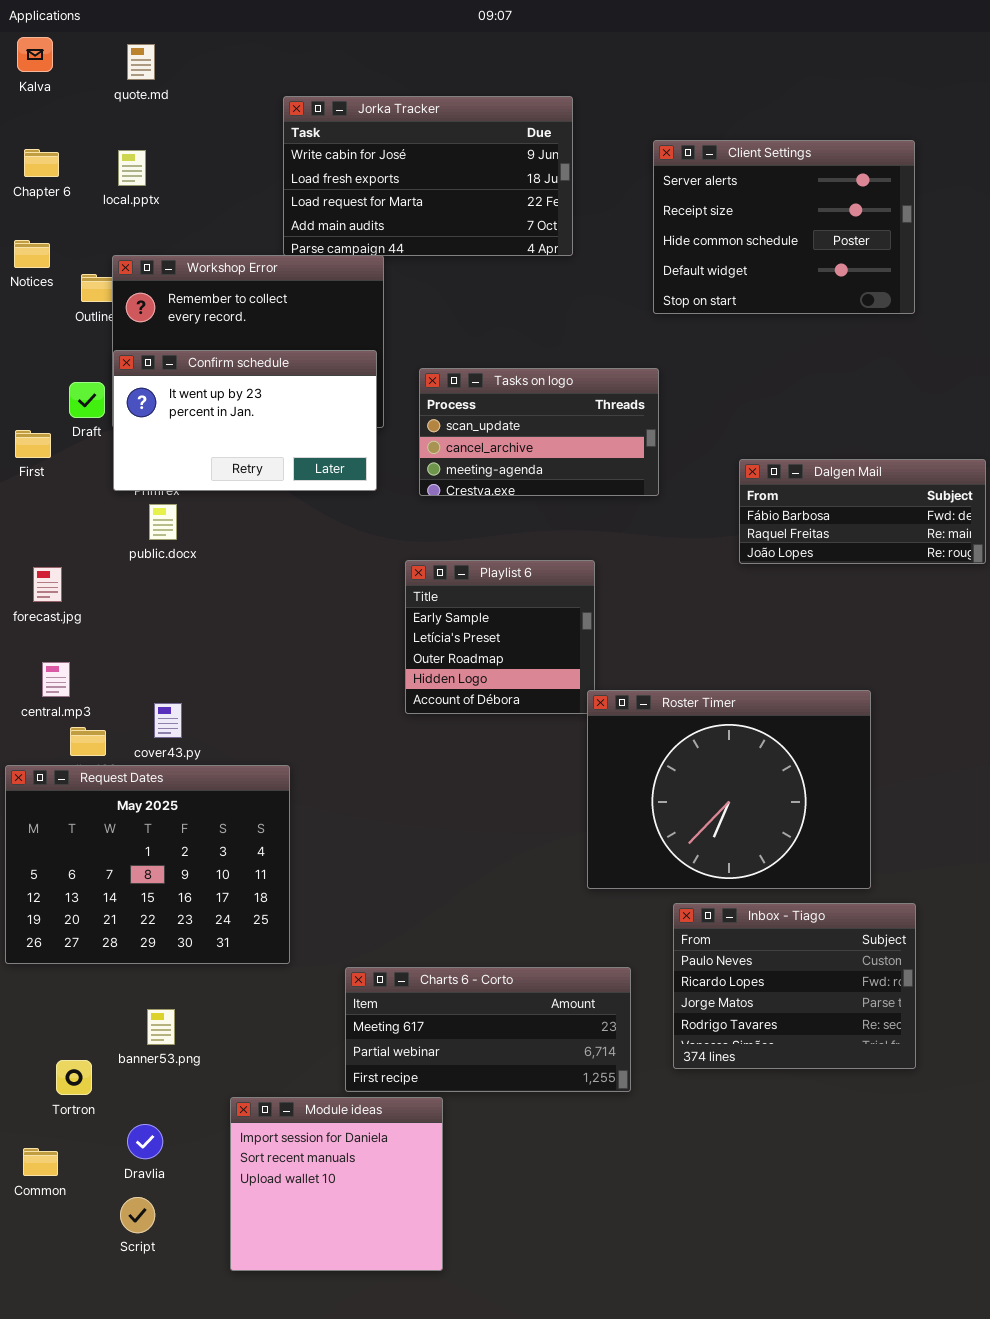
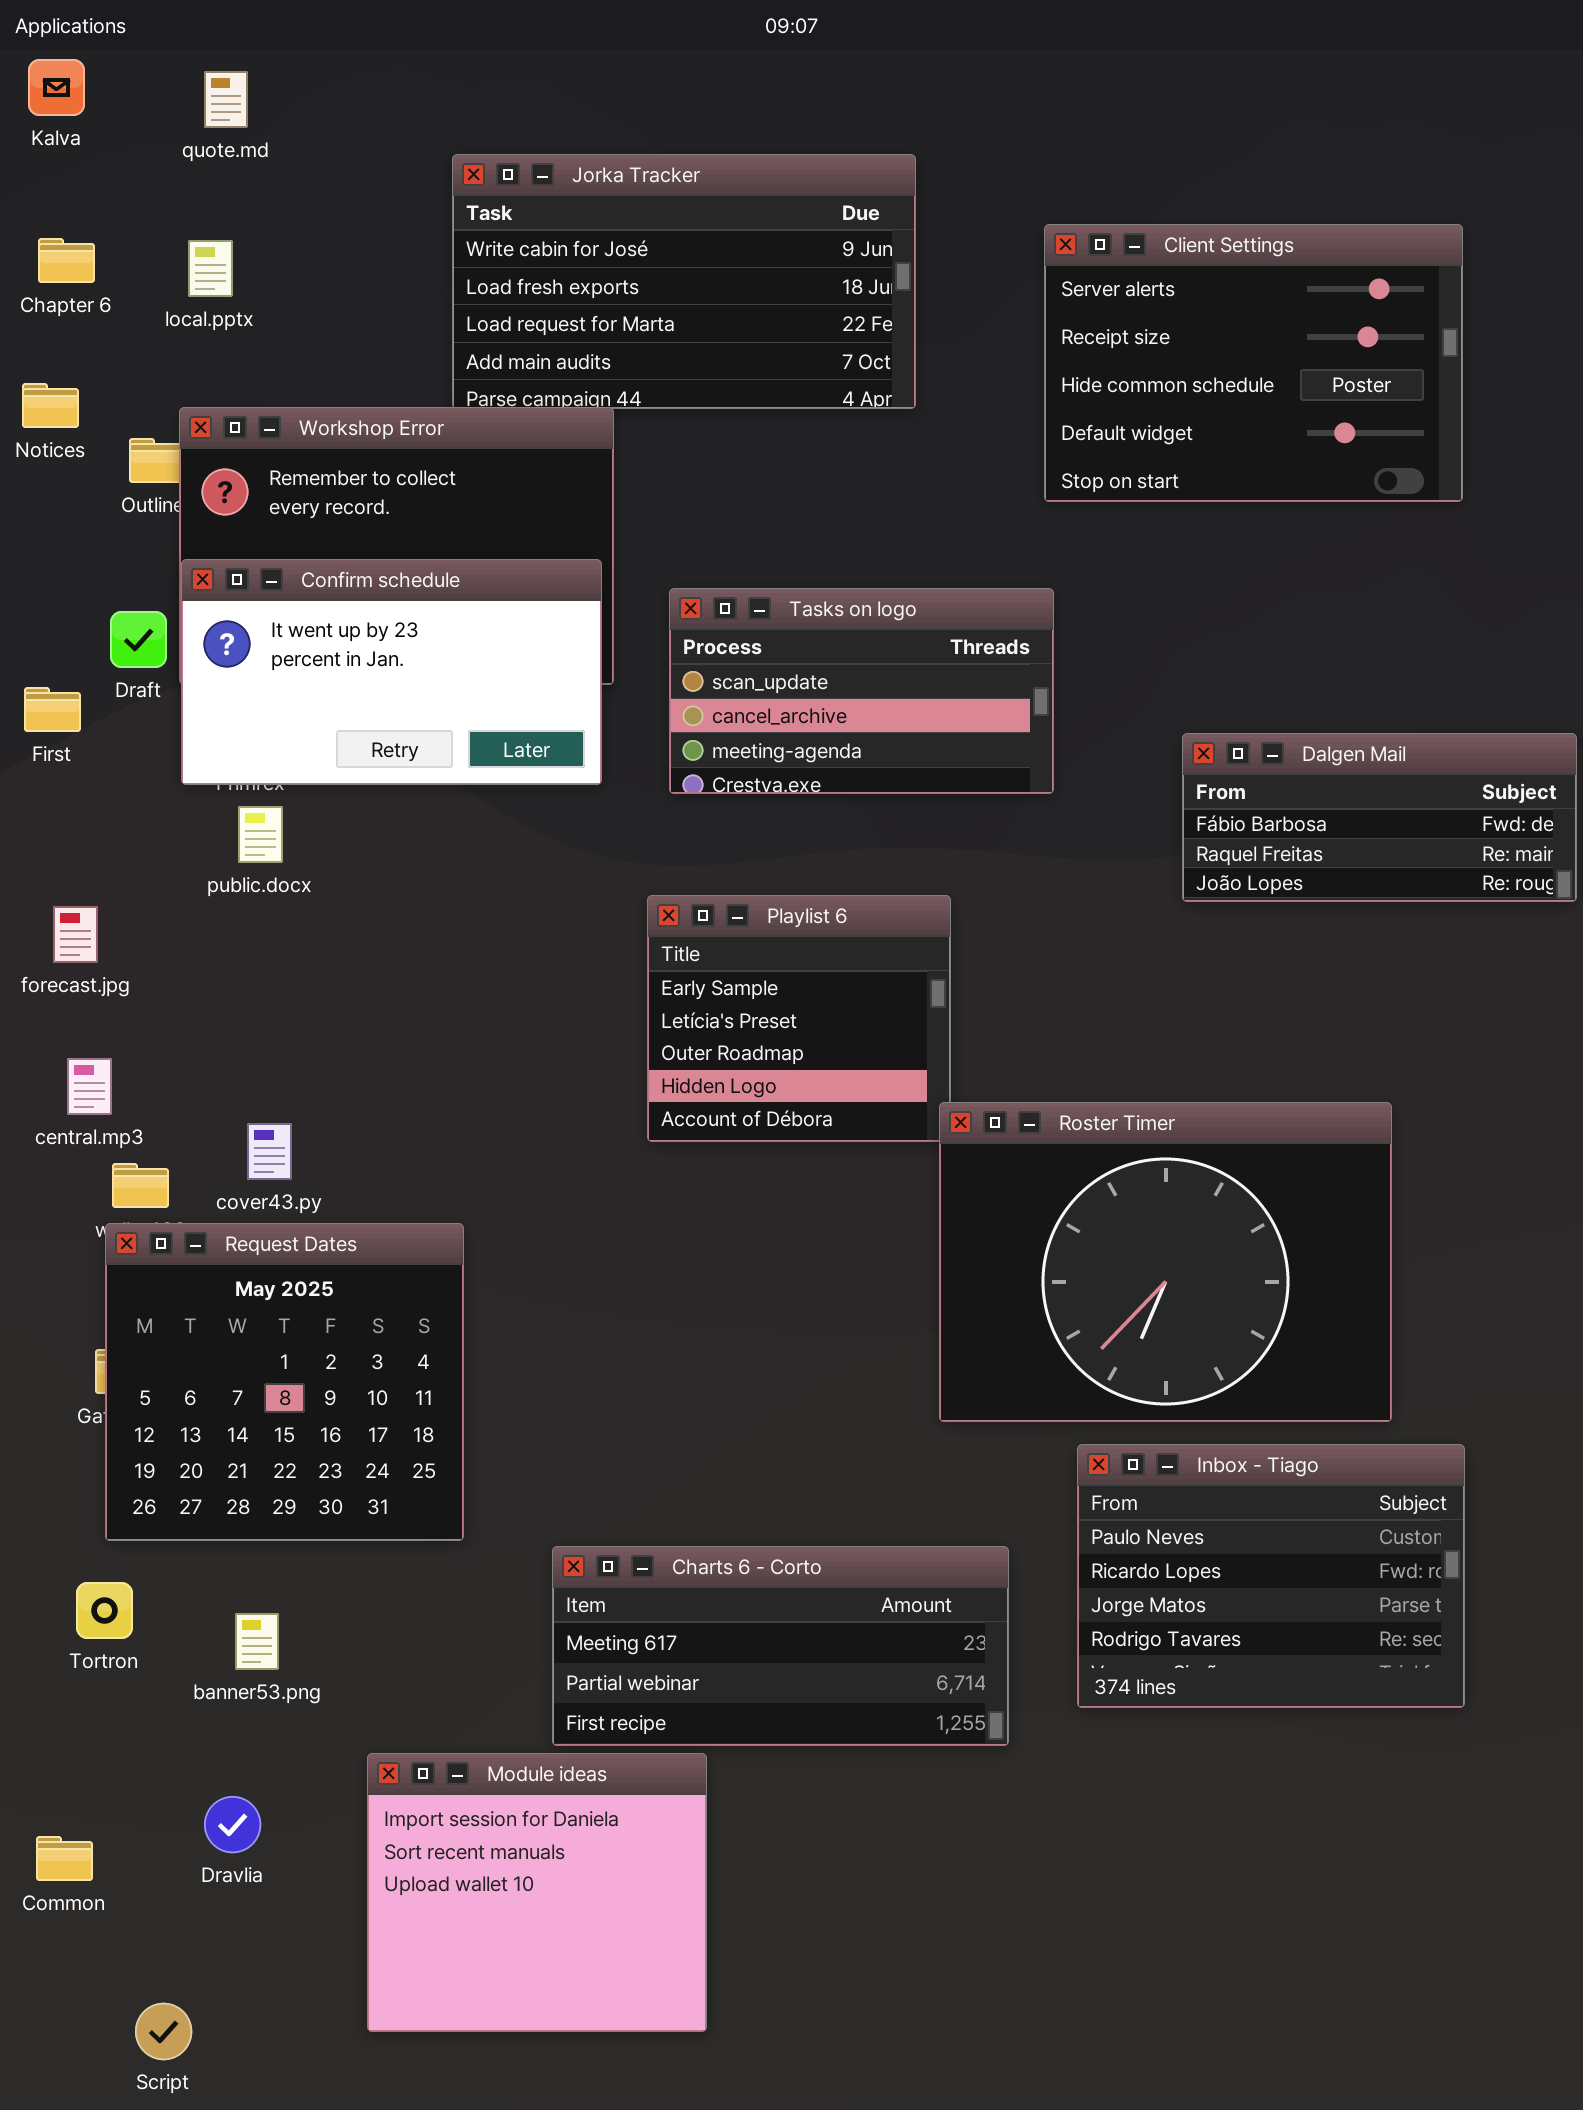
Request Dates: [5,765,290,964] -> [105,1223,464,1541], resized
Tortron: [56,1060,92,1095] -> [76,1582,133,1639], moved
Script: [120,1197,155,1233] -> [135,2003,192,2060], moved

